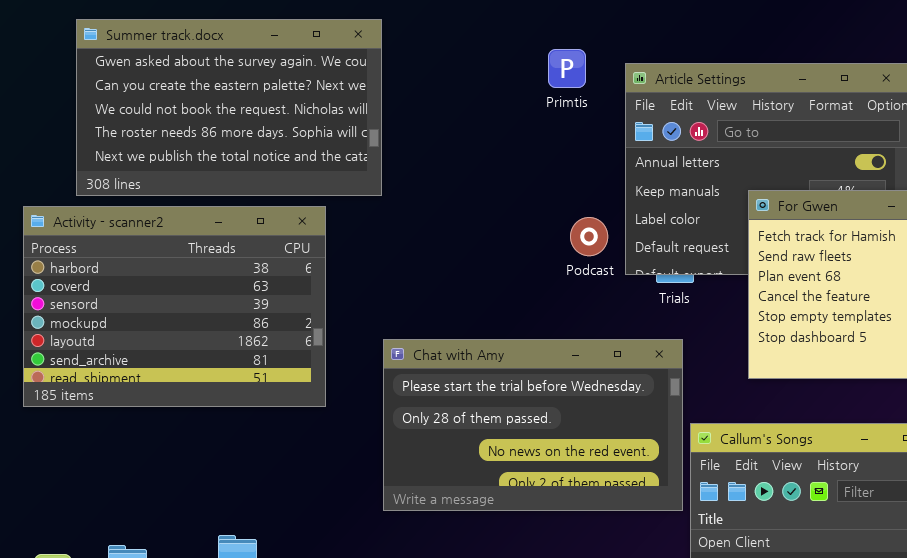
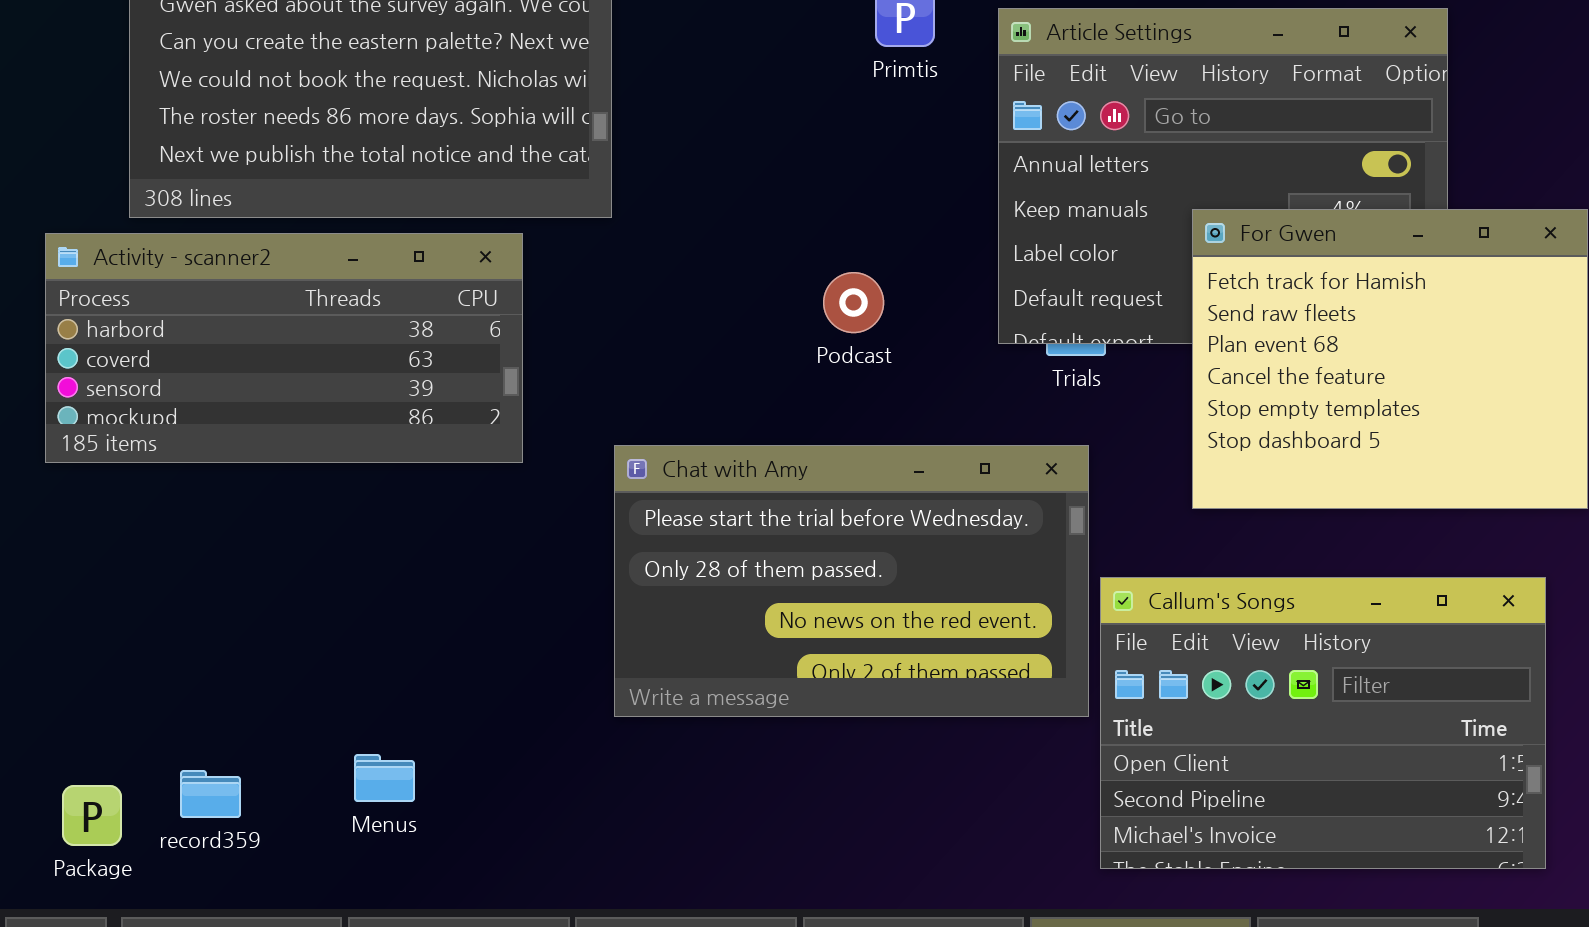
Activity - scanner2: [23,206,326,407] -> [45,233,523,463], resized
Podcast: [570,217,608,256] -> [823,272,884,333], moved

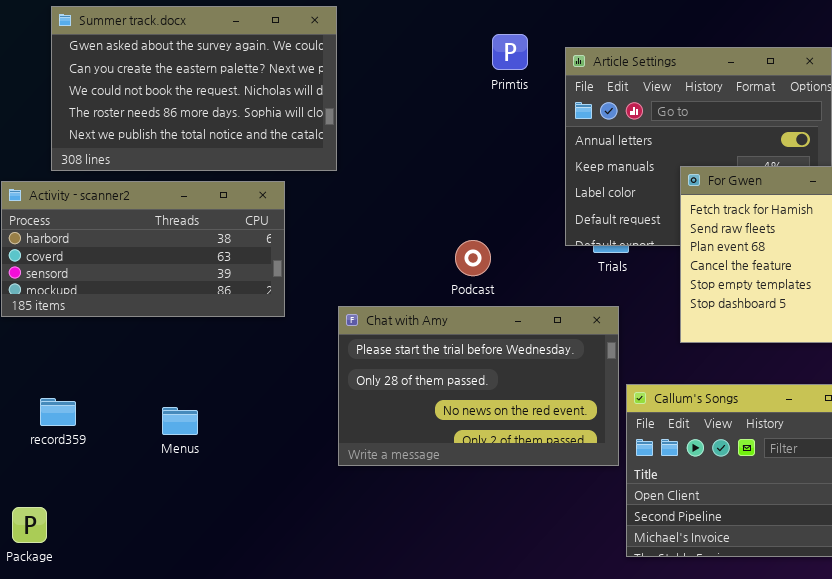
Podcast: [823,272,884,333] -> [455,240,491,276], moved
Menus: [354,754,415,802] -> [162,407,198,435], moved
record359: [180,770,241,818] -> [40,398,76,426], moved

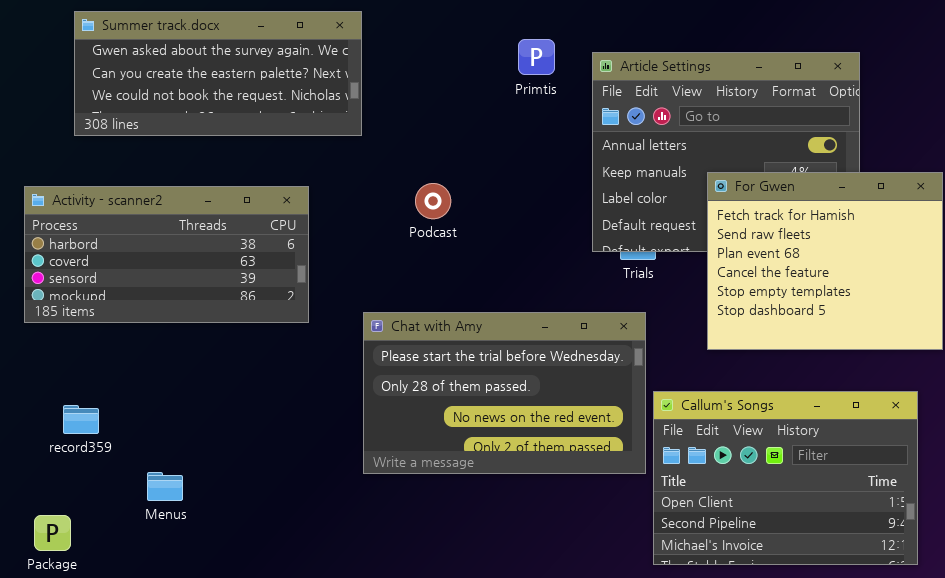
Summer track.docx: [51,6,337,171] -> [74,11,362,136], resized
Podcast: [455,240,491,276] -> [415,183,451,219], moved
Menus: [162,407,198,435] -> [147,472,183,501], moved

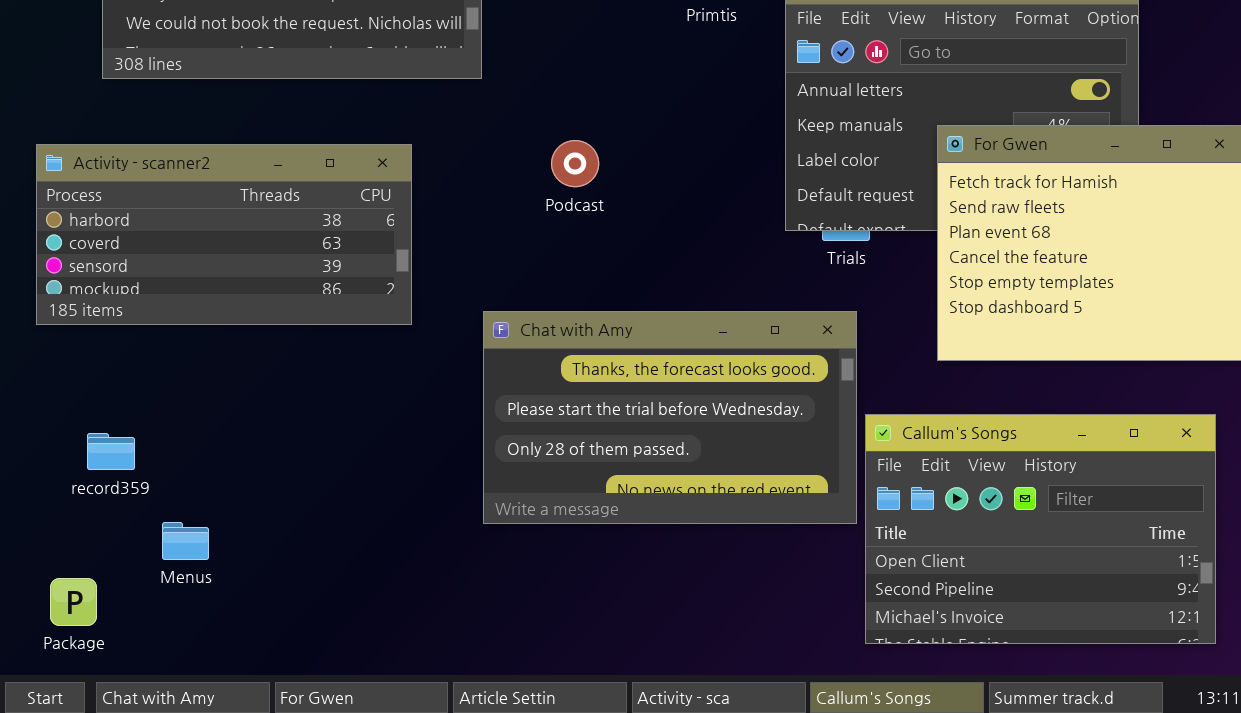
Chat with Amy: [363,312,646,474] -> [483,311,857,524], scrolled up 1 row
Menus: [147,472,183,501] -> [162,522,209,560], moved

